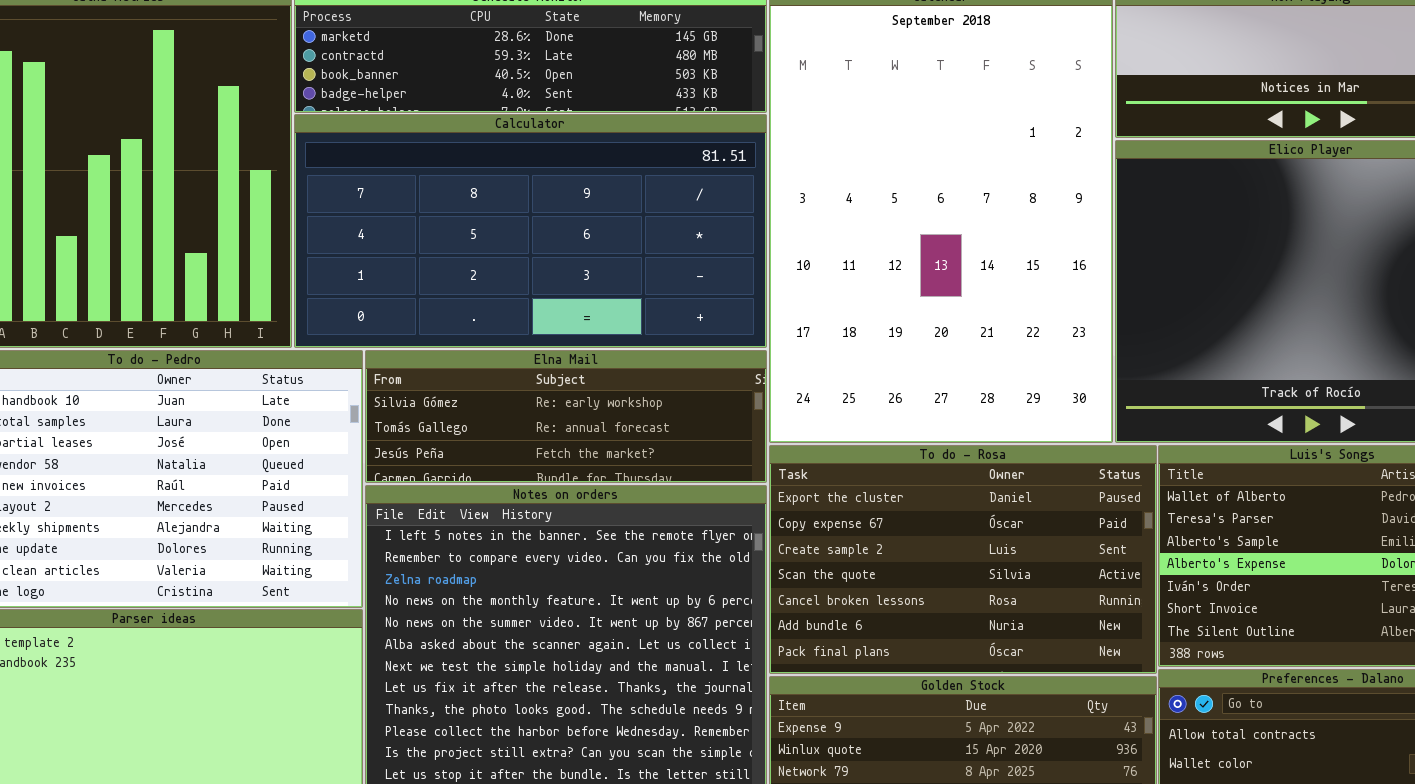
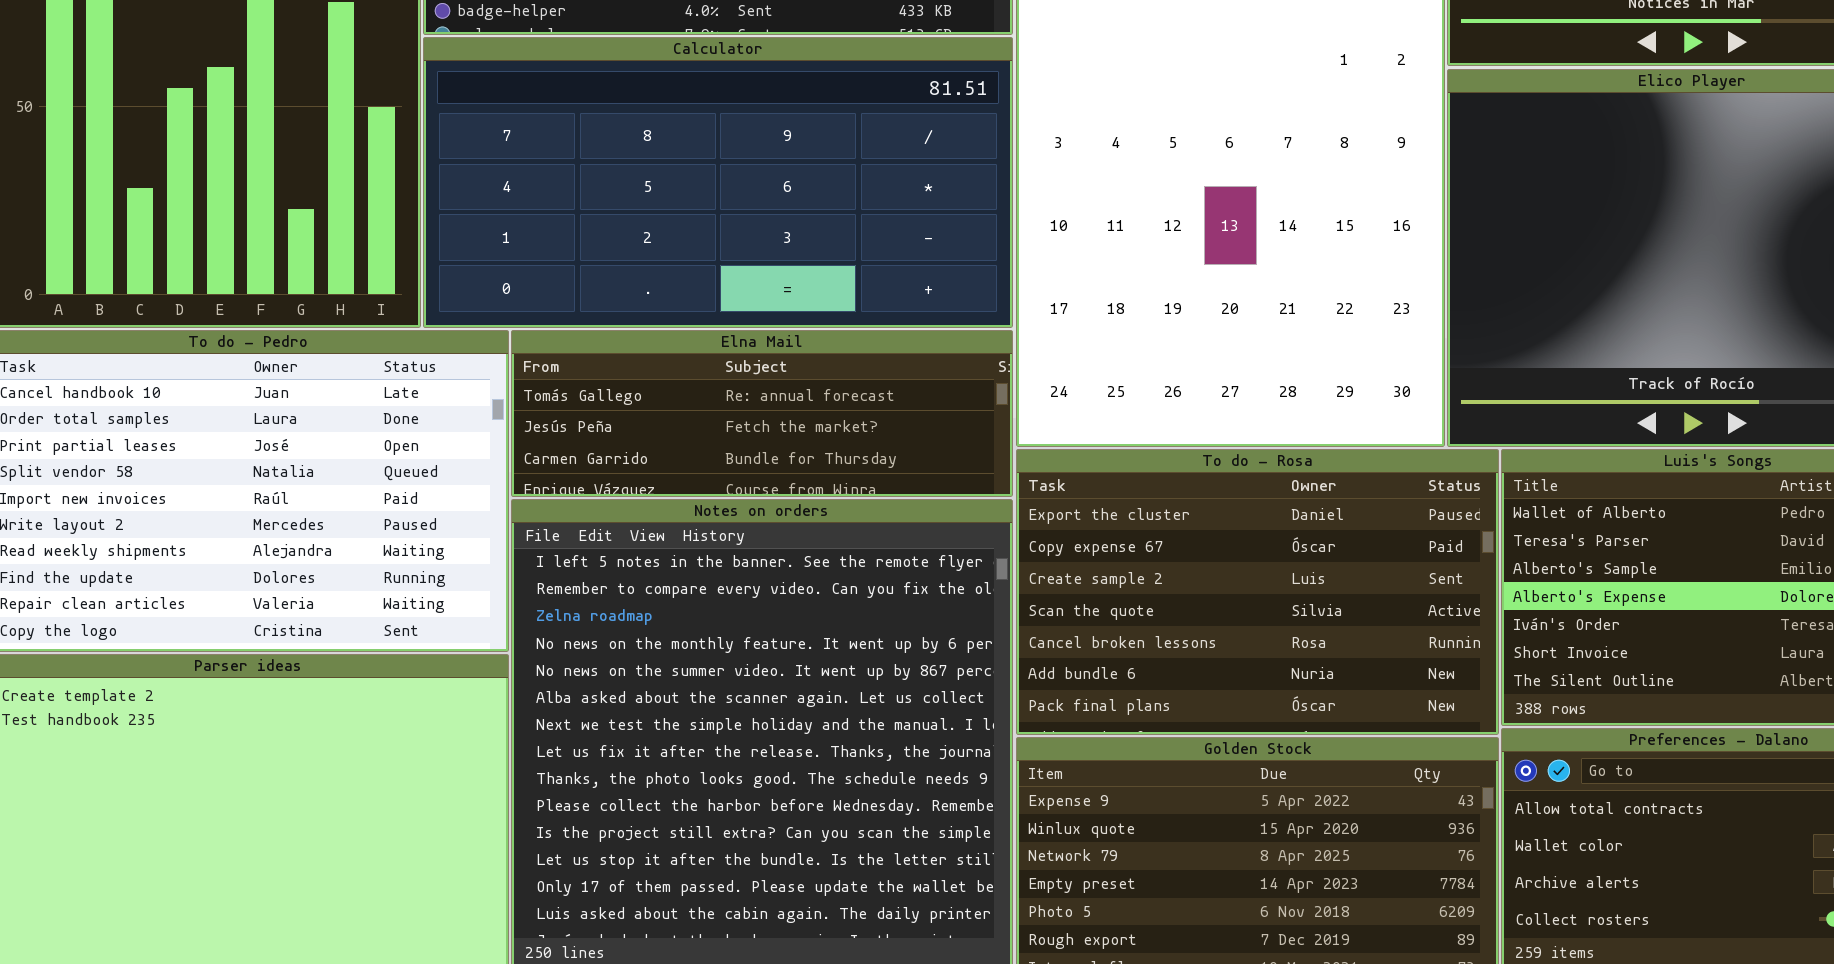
Elna Mail: [365,350,767,483] -> [511,330,1013,497], scrolled down 1 row

